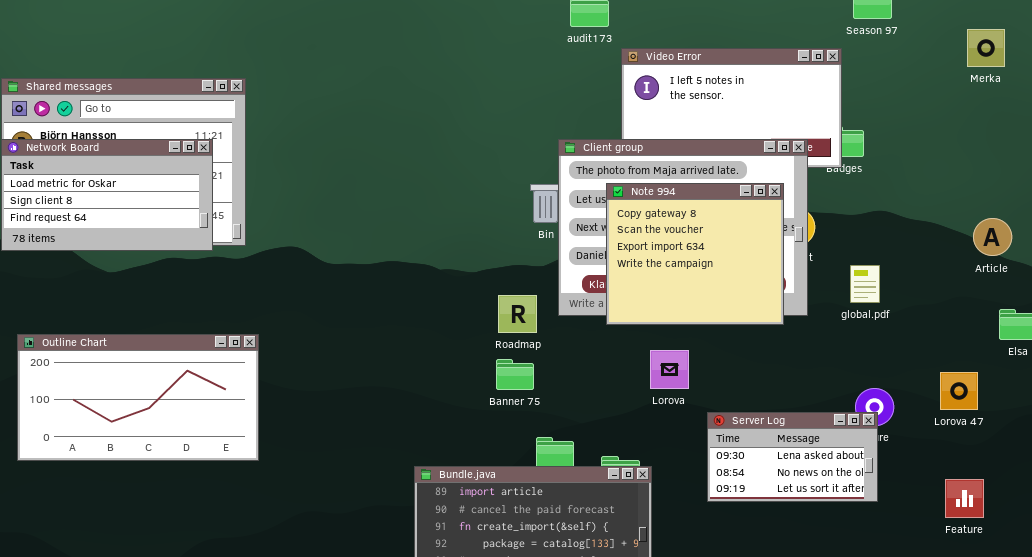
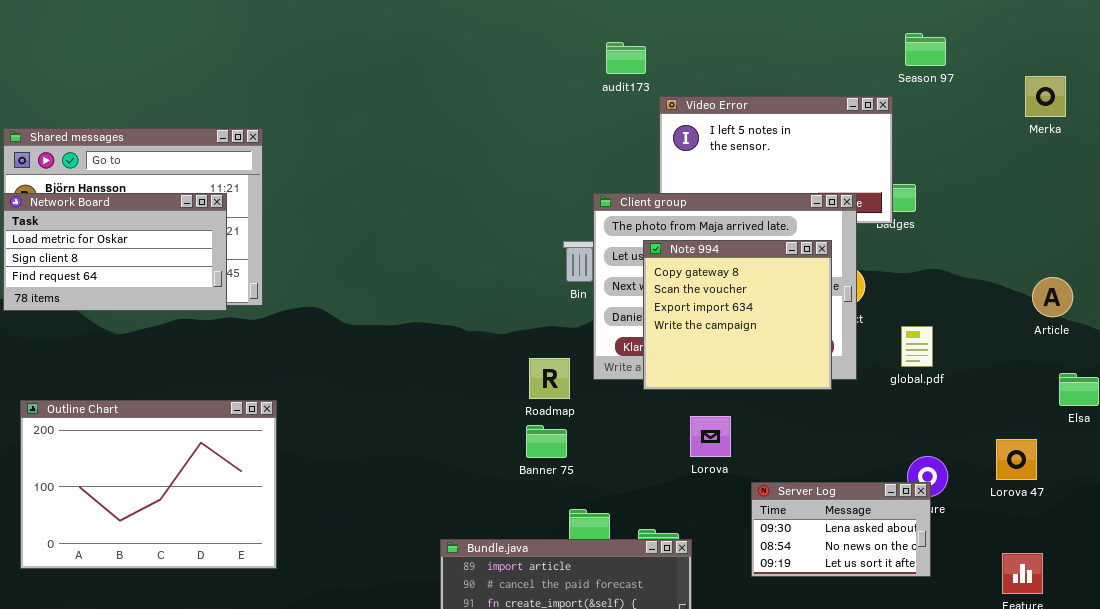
Outline Chart: [17,334,259,461] -> [20,400,277,569], resized

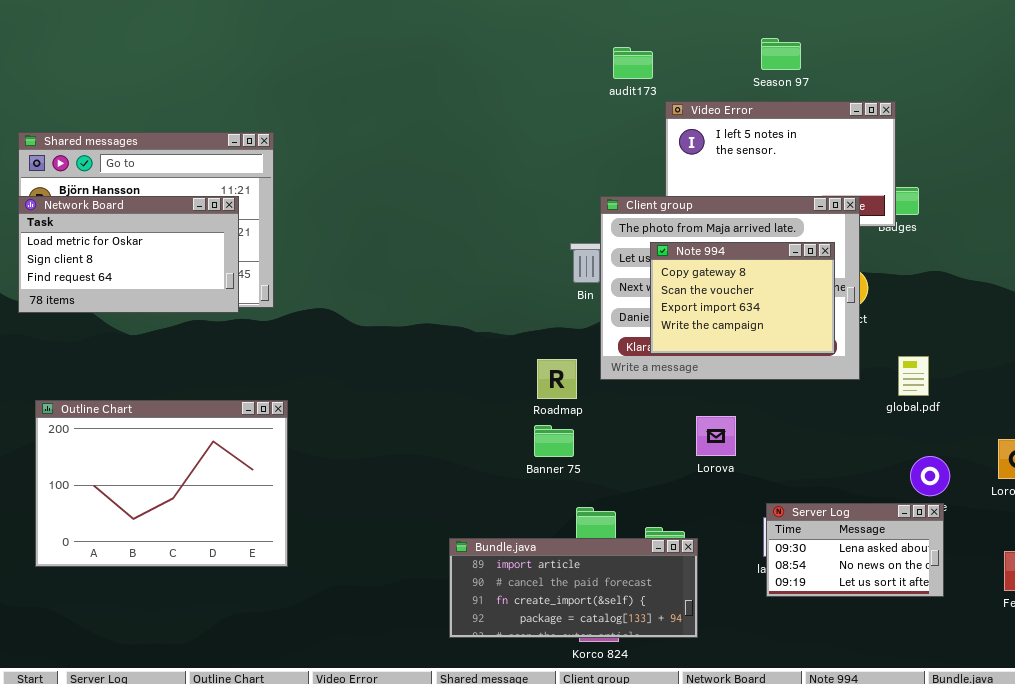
Season 97: [905,33,946,66] -> [761,38,801,70], moved
Note 994: [643,240,832,390] -> [650,242,835,354], resized
global.pdf: [901,326,933,367] -> [898,356,929,396], moved
Server Log: [751,482,931,577] -> [766,503,944,597], moved

